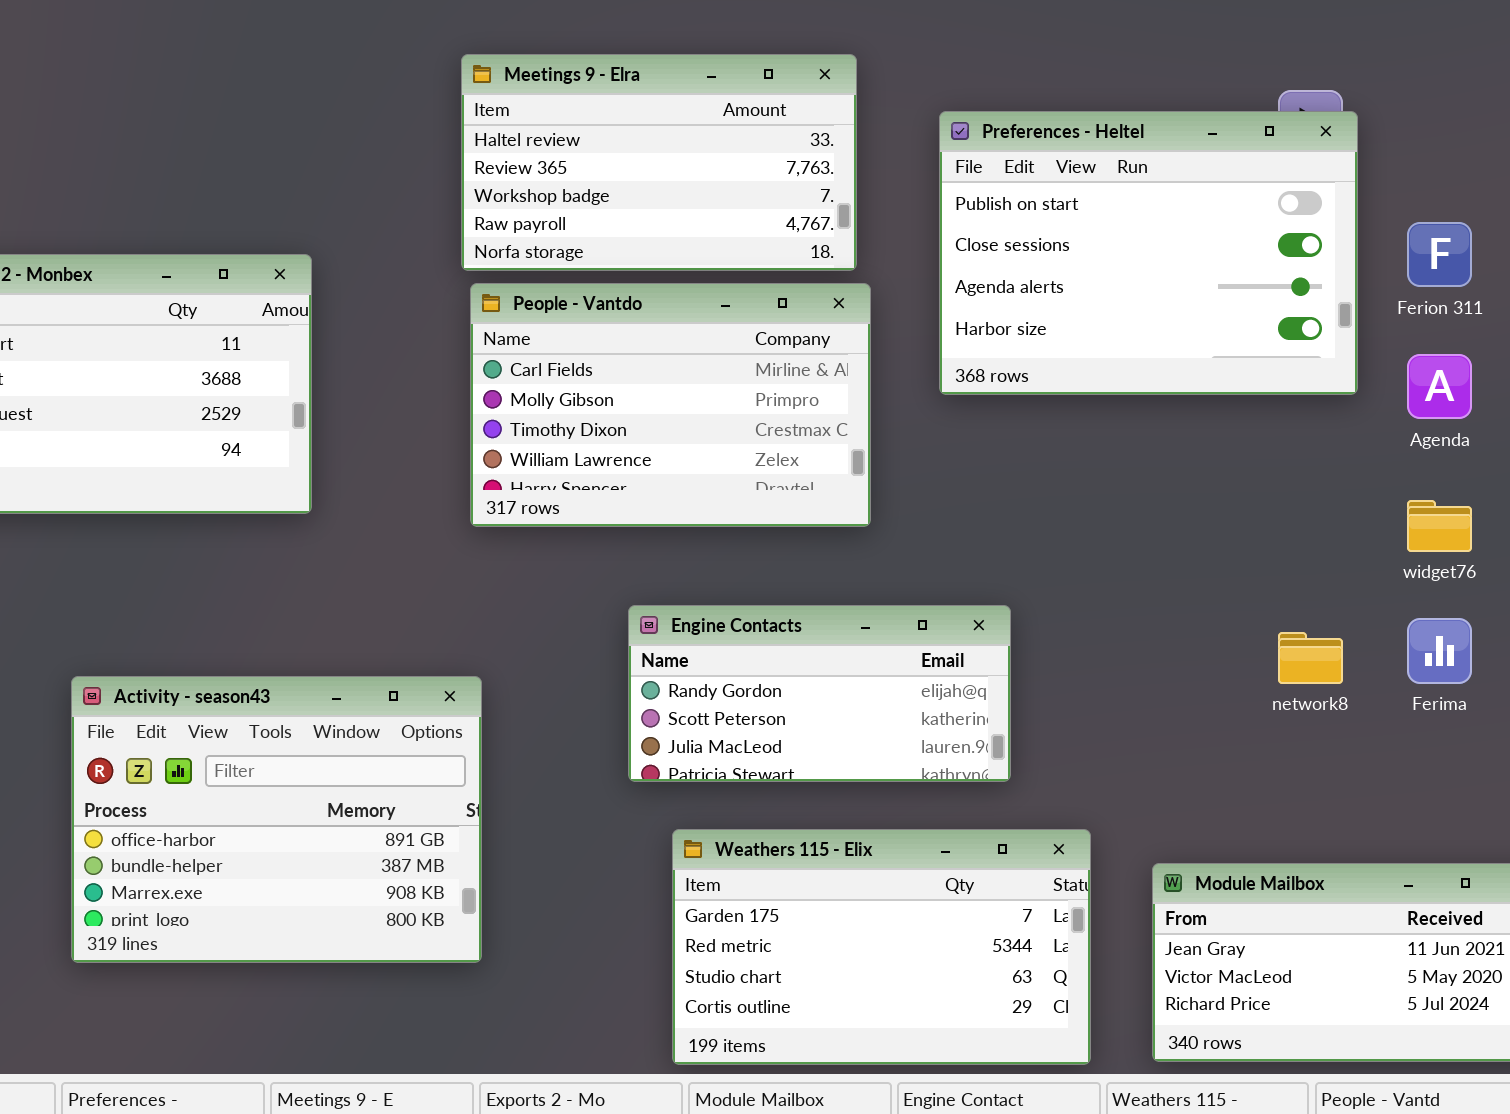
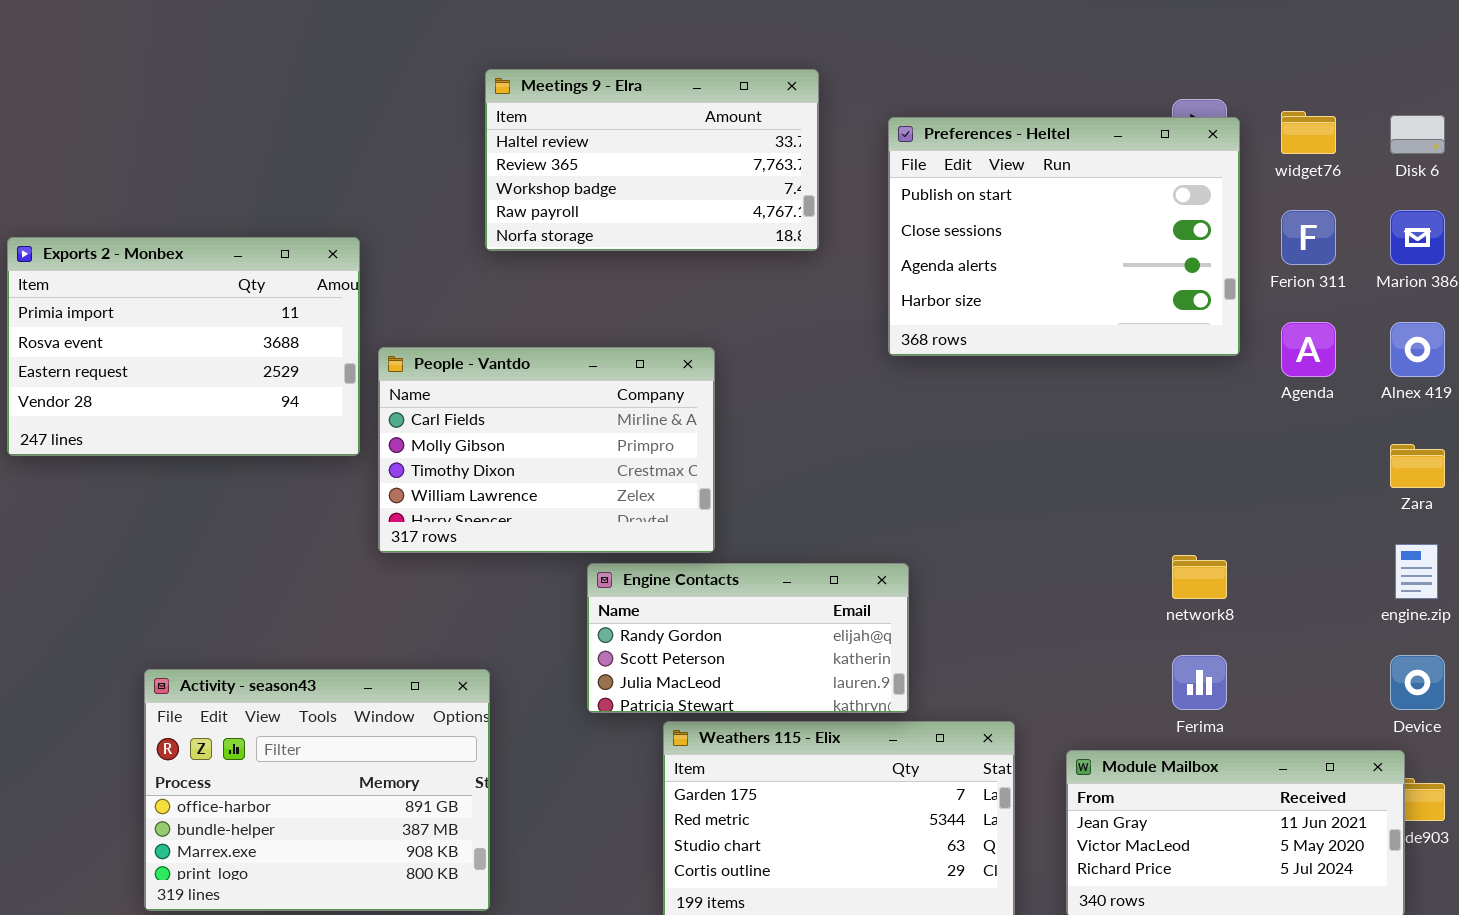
People - Vantdo: [470,283,871,527] -> [378,347,715,553], moved
widget76: [1407,500,1472,552] -> [1281,111,1336,154], moved
Engine Contacts: [628,605,1011,782] -> [587,563,909,713], moved
Ferima: [1407,618,1472,684] -> [1172,655,1227,710], moved
Activity - season43: [71,676,482,963] -> [144,669,490,911], moved

